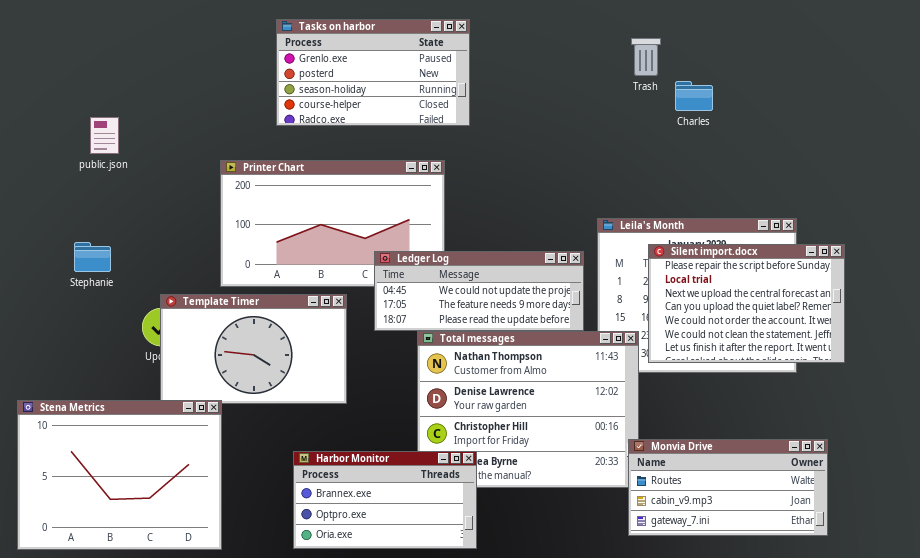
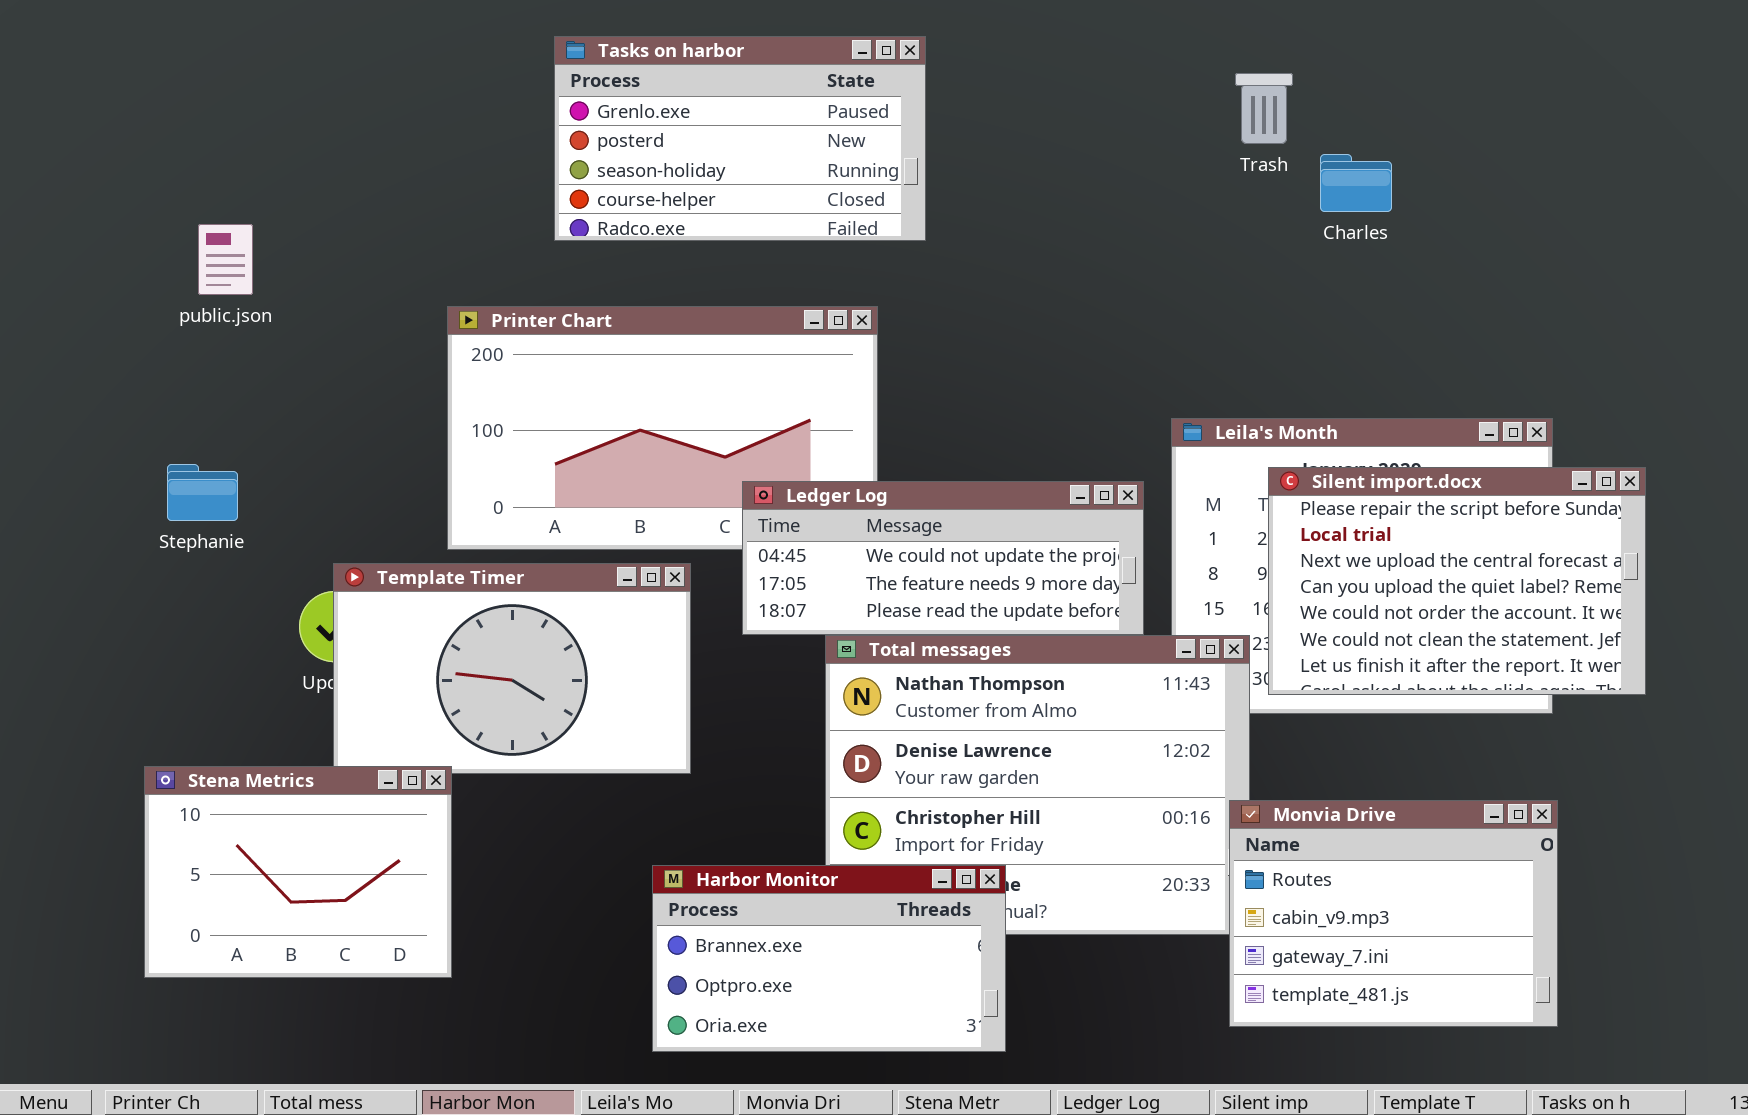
Stena Metrics: [17,400,222,550] -> [144,766,452,978], resized
Monvia Drive: [628,439,828,536] -> [1229,800,1558,1027], resized
Harbor Monitor: [293,451,477,549] -> [652,865,1006,1052], moved

